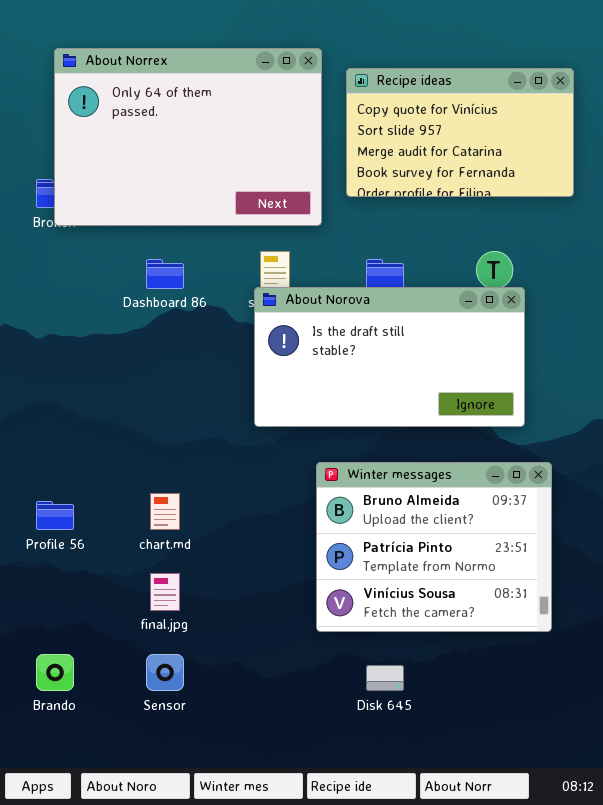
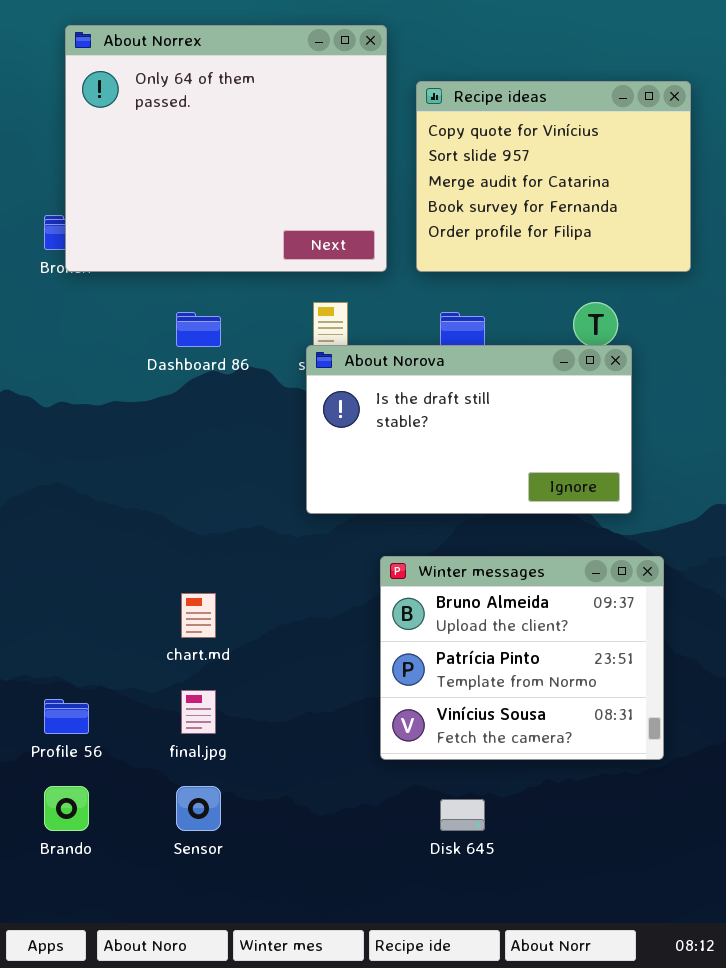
About Norrex: [54,48,322,226] -> [65,25,387,272], resized
Recipe ideas: [346,68,574,197] -> [416,81,691,272], resized
Profile 56: [36,501,74,530] -> [44,699,89,734], moved

